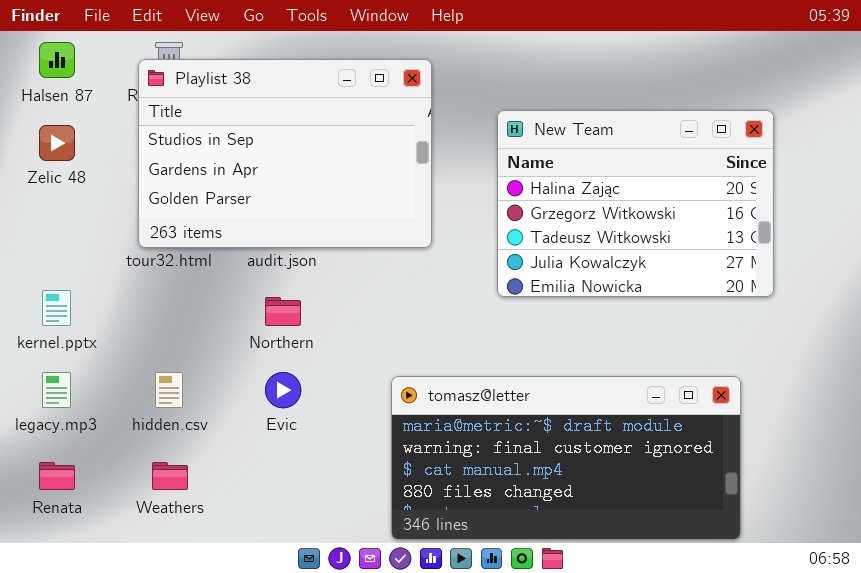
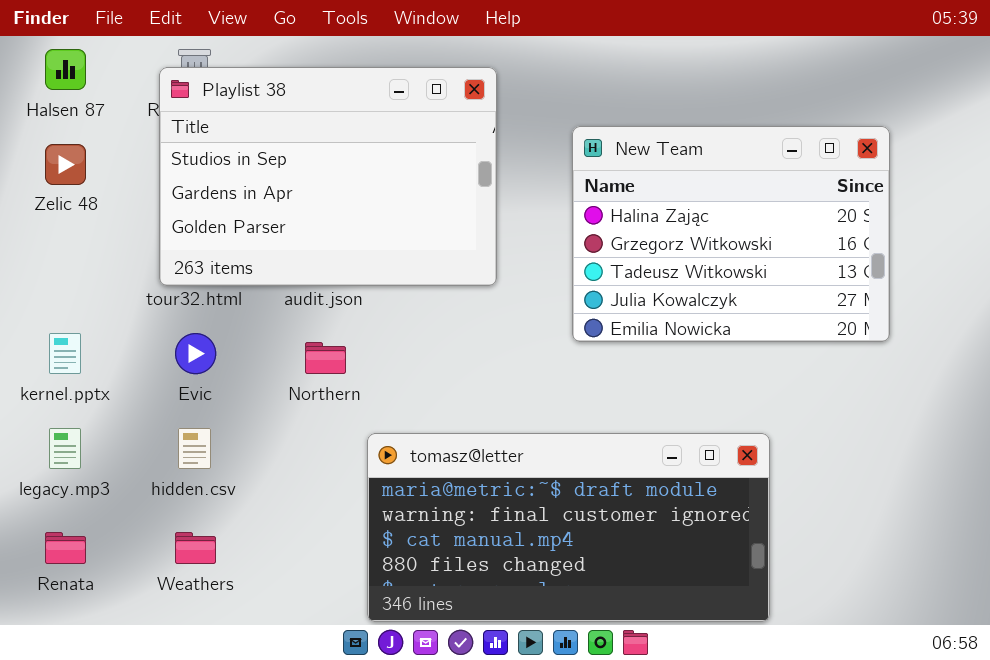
Evic: [265,372,301,408] -> [175,333,216,374], moved
tomasz@letter: [391,376,741,540] -> [367,433,770,622], moved

